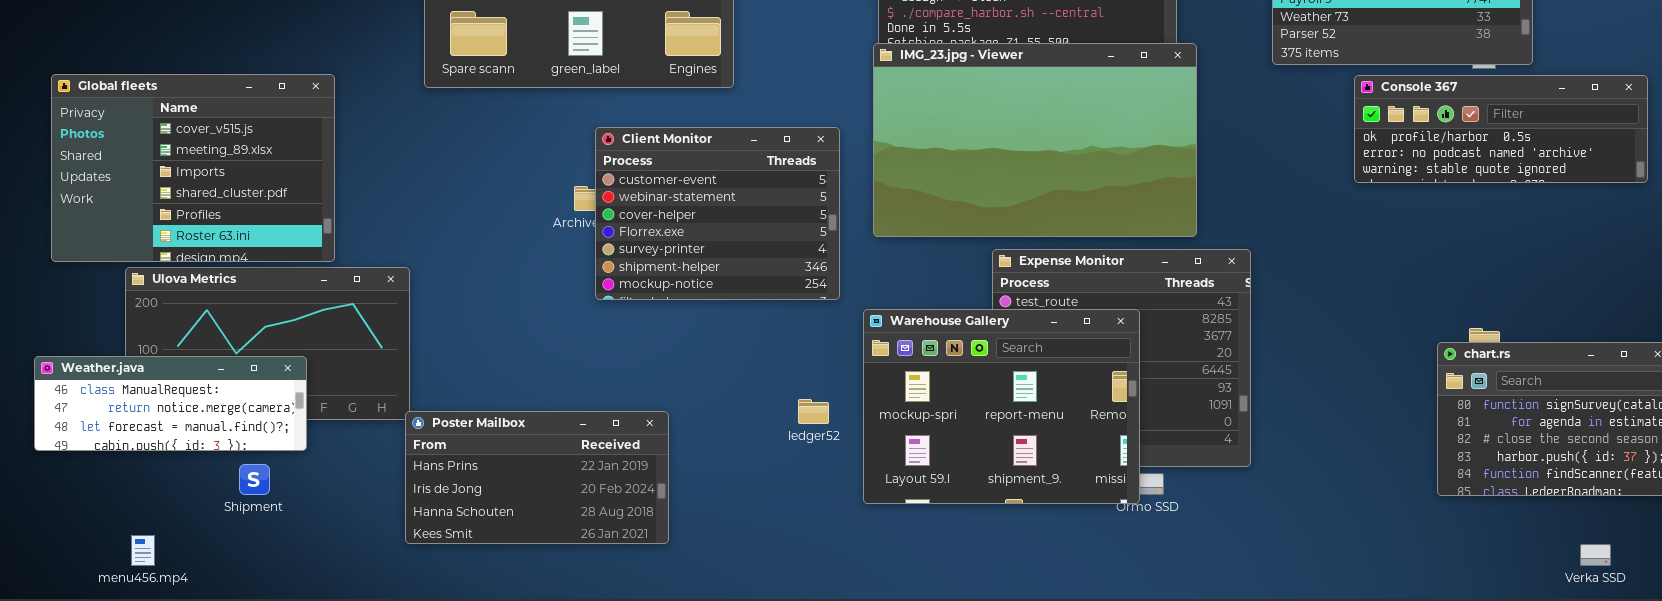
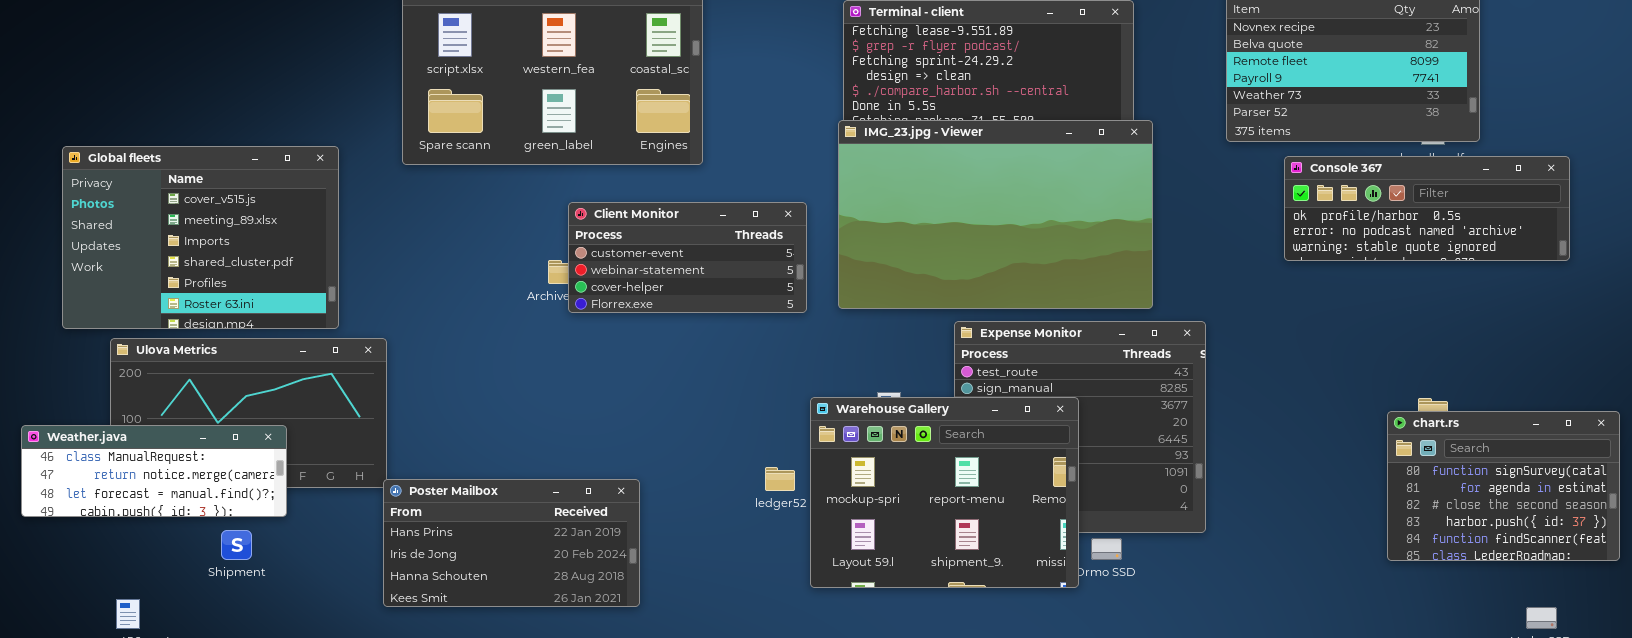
Global fleets: [51,74,335,262] -> [62,146,339,329], moved
Console 367: [1354,75,1648,183] -> [1284,156,1570,261], moved
Client Monitor: [595,127,840,300] -> [568,202,807,313], resized
Warehouse Gallery: [863,309,1140,504] -> [810,397,1079,588], moved

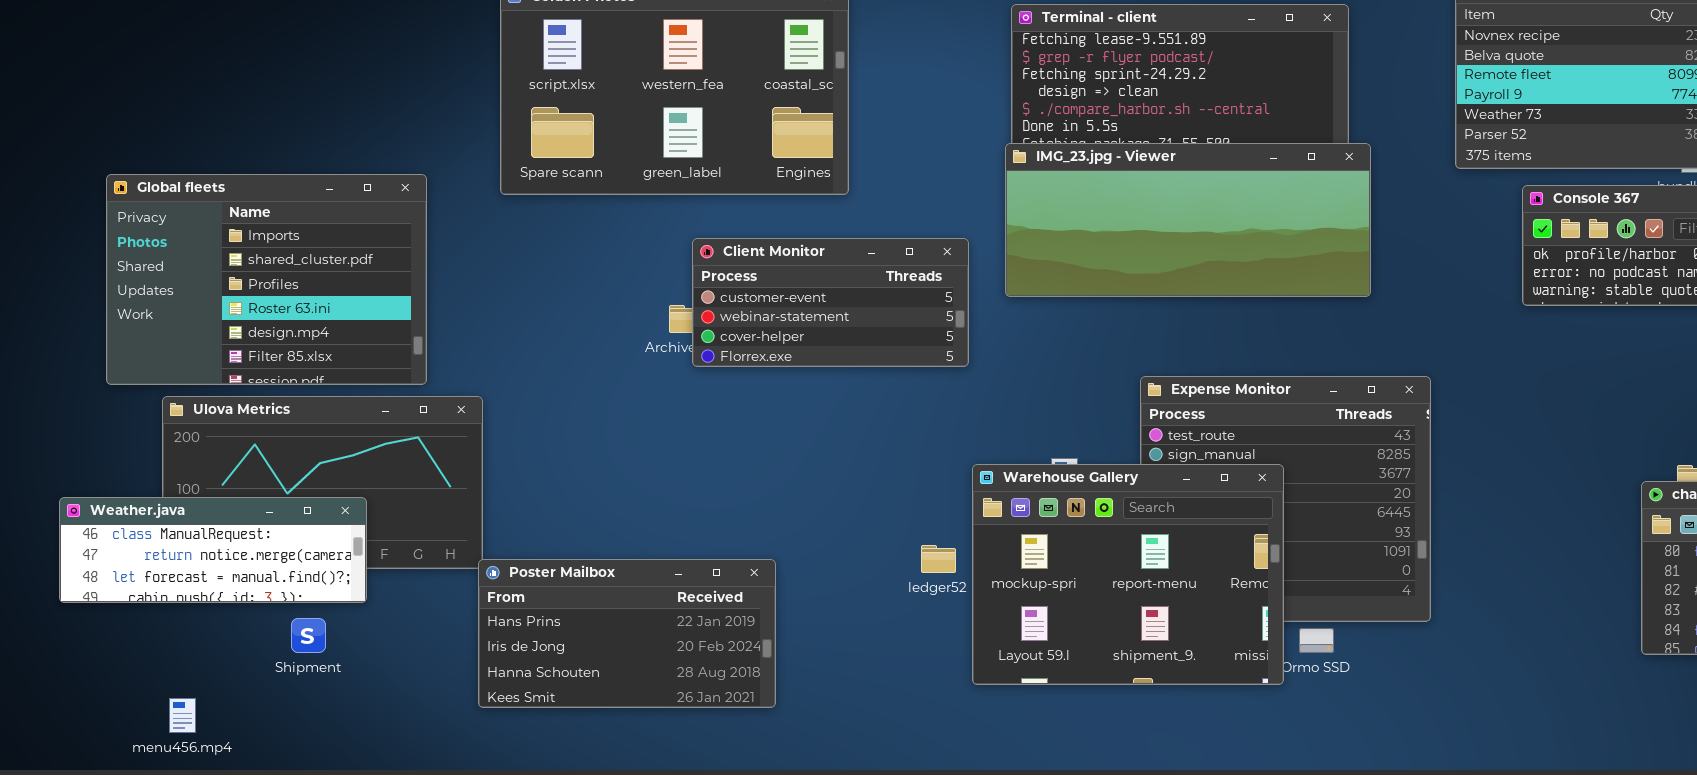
IMG_23.jpg - Viewer: [838,120,1153,309] -> [1005,143,1371,297], resized
Global fleets: [62,146,339,329] -> [106,174,427,385], scrolled down 2 rows

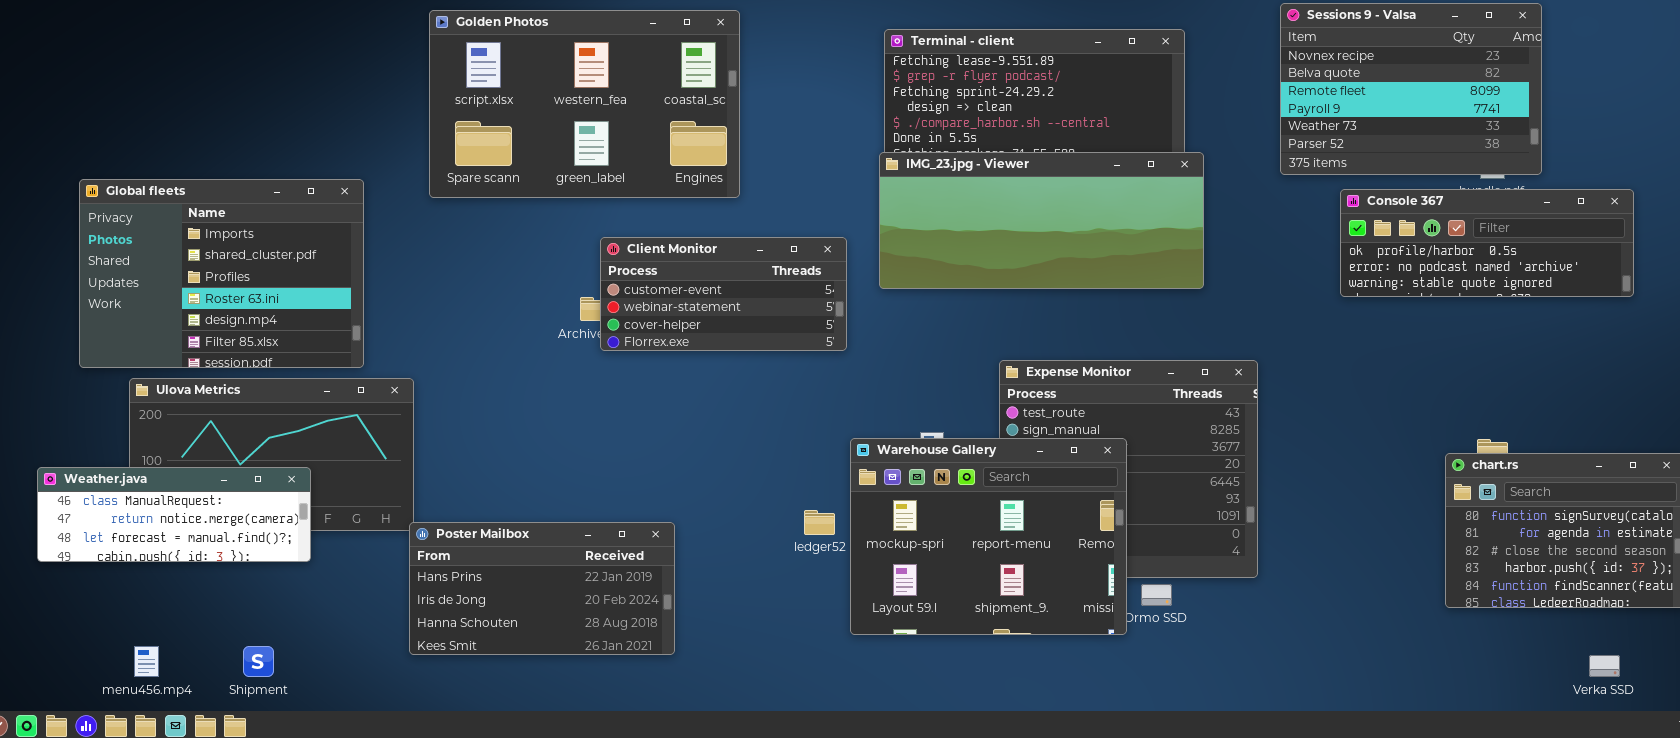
Shipment: [291,618,326,653] -> [243,646,274,677], moved

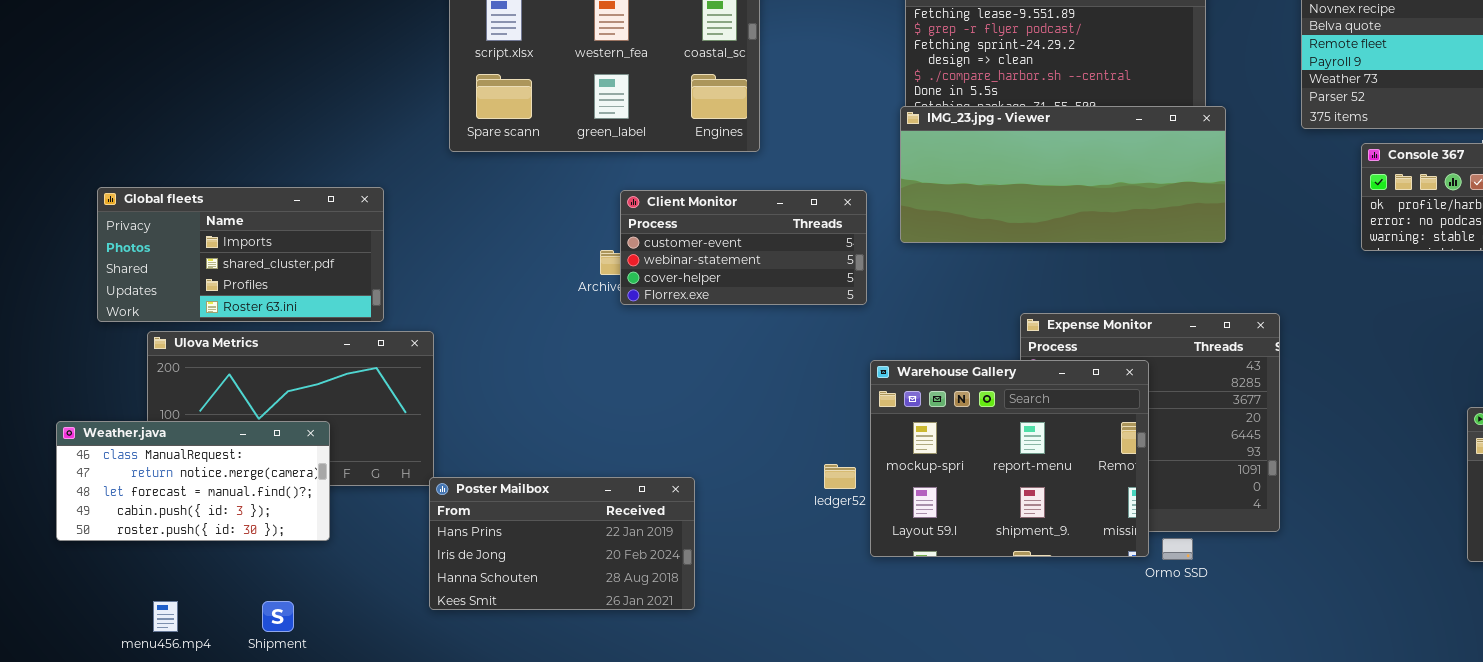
Global fleets: [79,179,364,368] -> [97,187,384,322], resized
Warehouse Gallery: [850,438,1127,635] -> [870,360,1149,557], moved
Weather.java: [37,467,311,562] -> [56,421,330,541], resized

